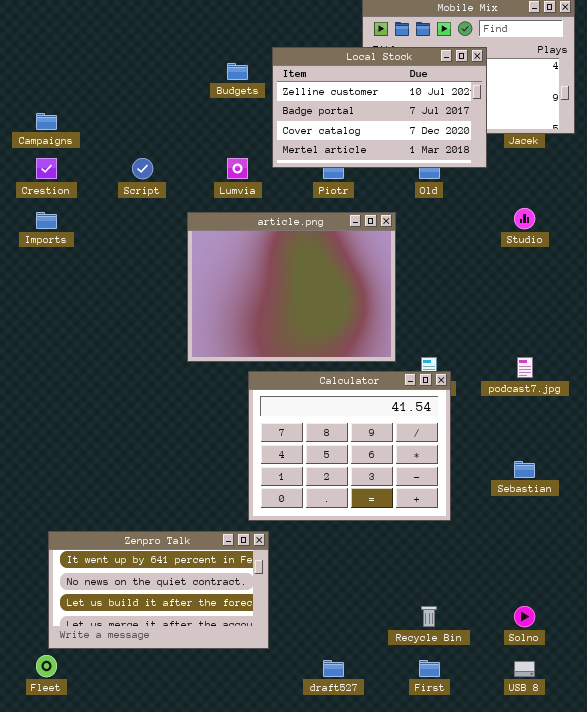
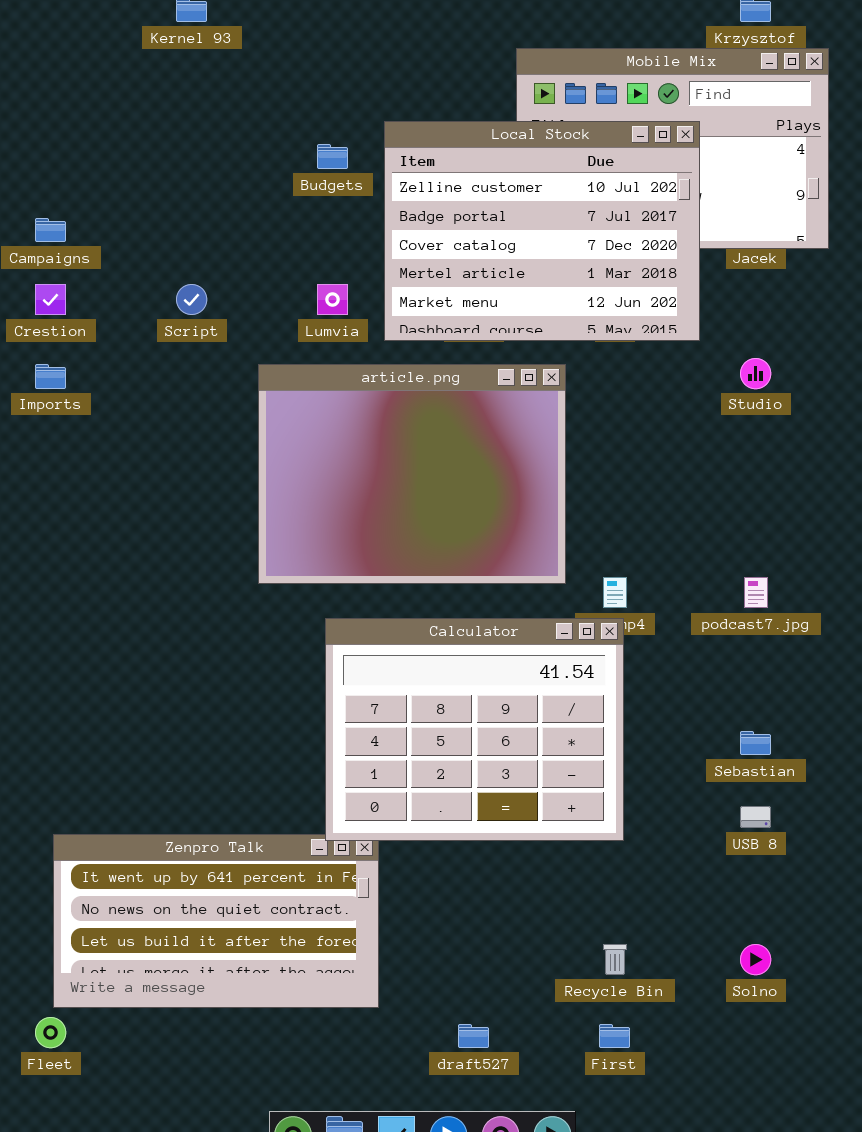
Local Stock: [272,47,487,168] -> [384,121,700,341], resized
Calculator: [248,371,451,521] -> [325,618,624,841], moved
USB 8: [514,661,535,677] -> [740,806,771,828], moved

